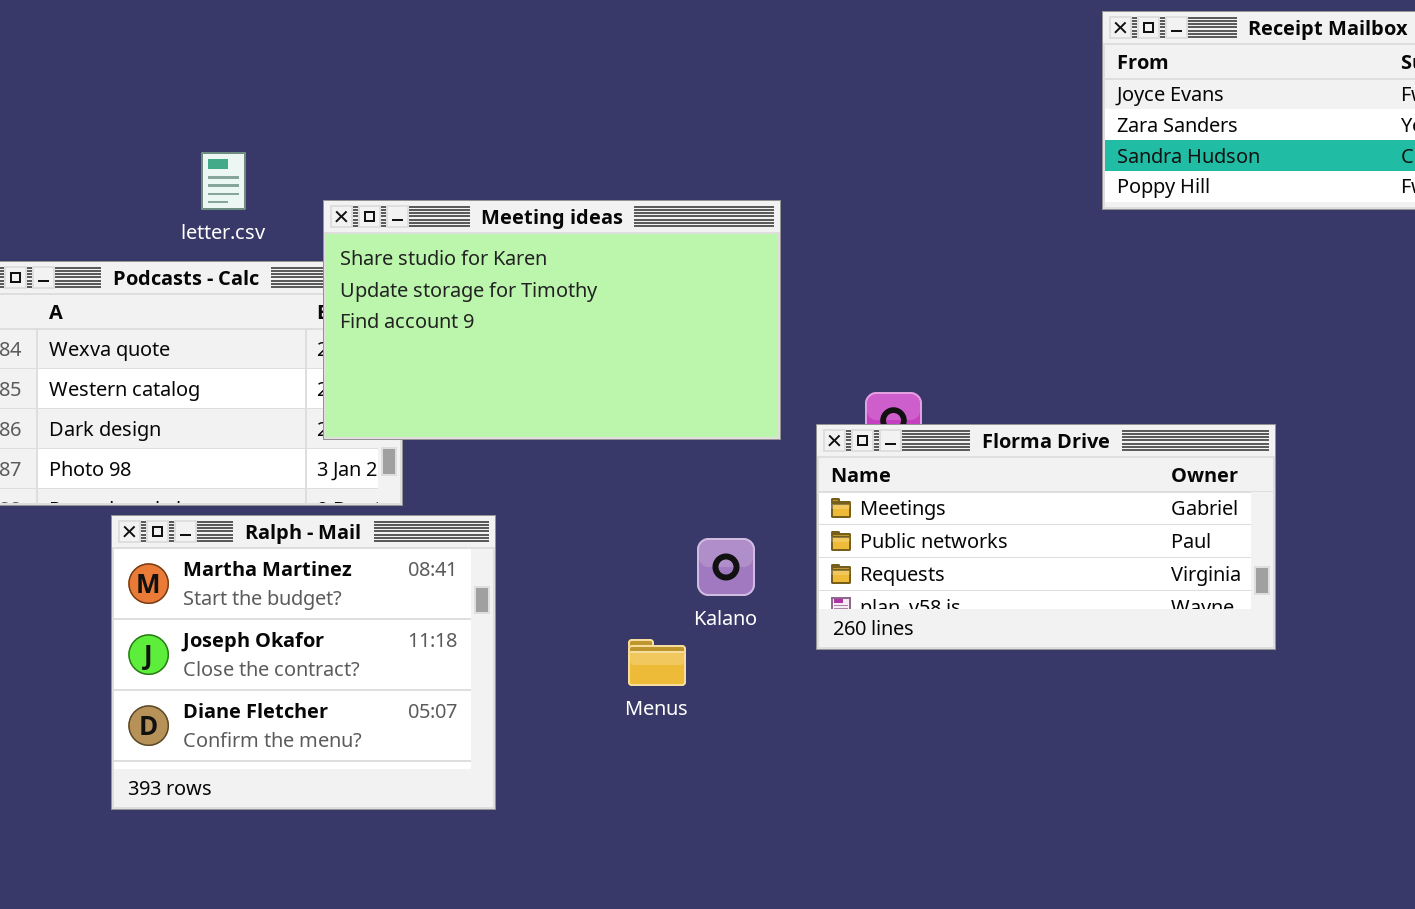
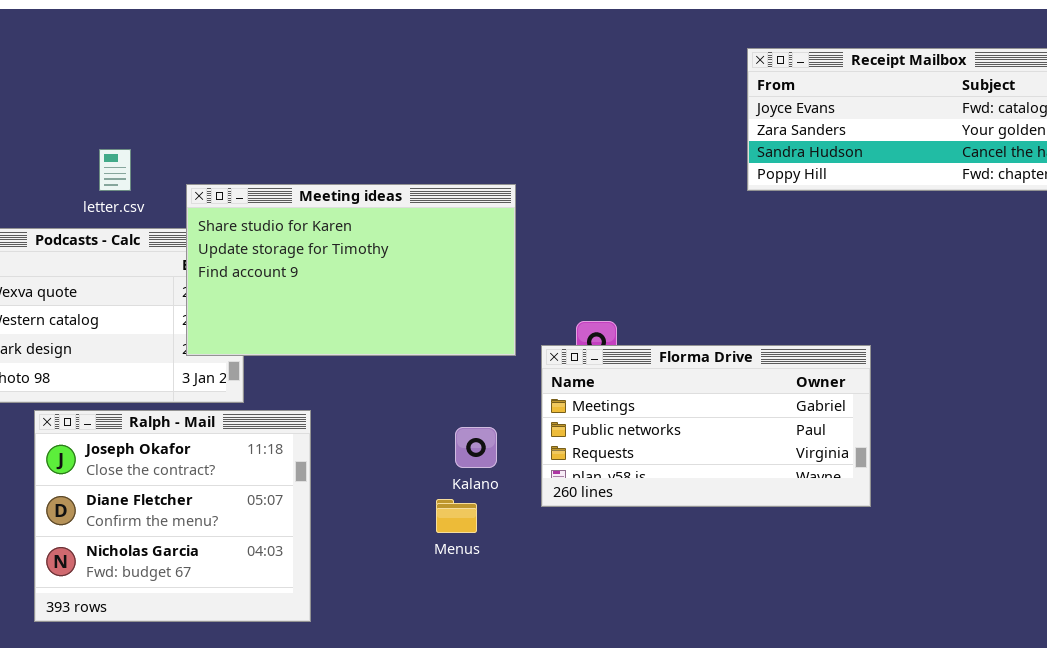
Ralph - Mail: [111,515,496,810] -> [34,410,311,622], scrolled down 1 row
Menus: [628,639,686,686] -> [436,499,477,533], moved

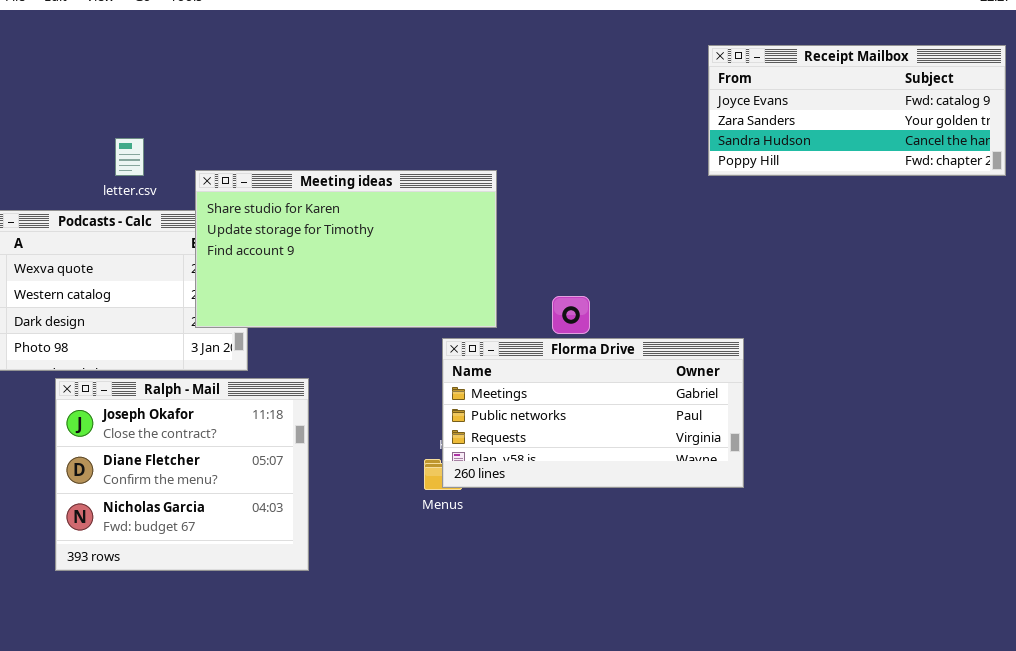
Florma Drive: [541,345,871,507] -> [442,338,744,488], moved

